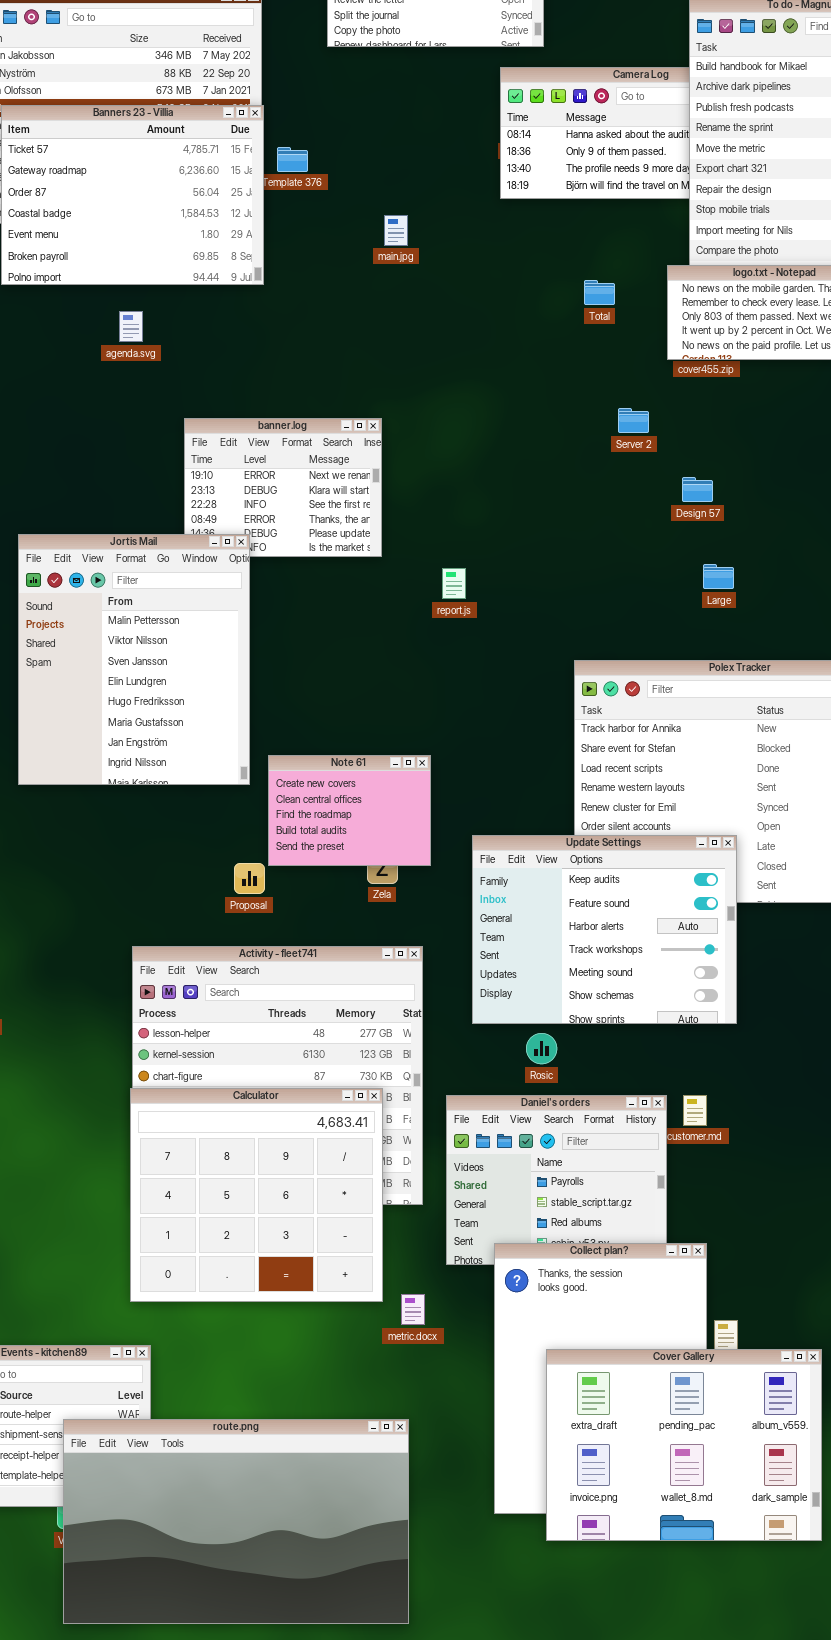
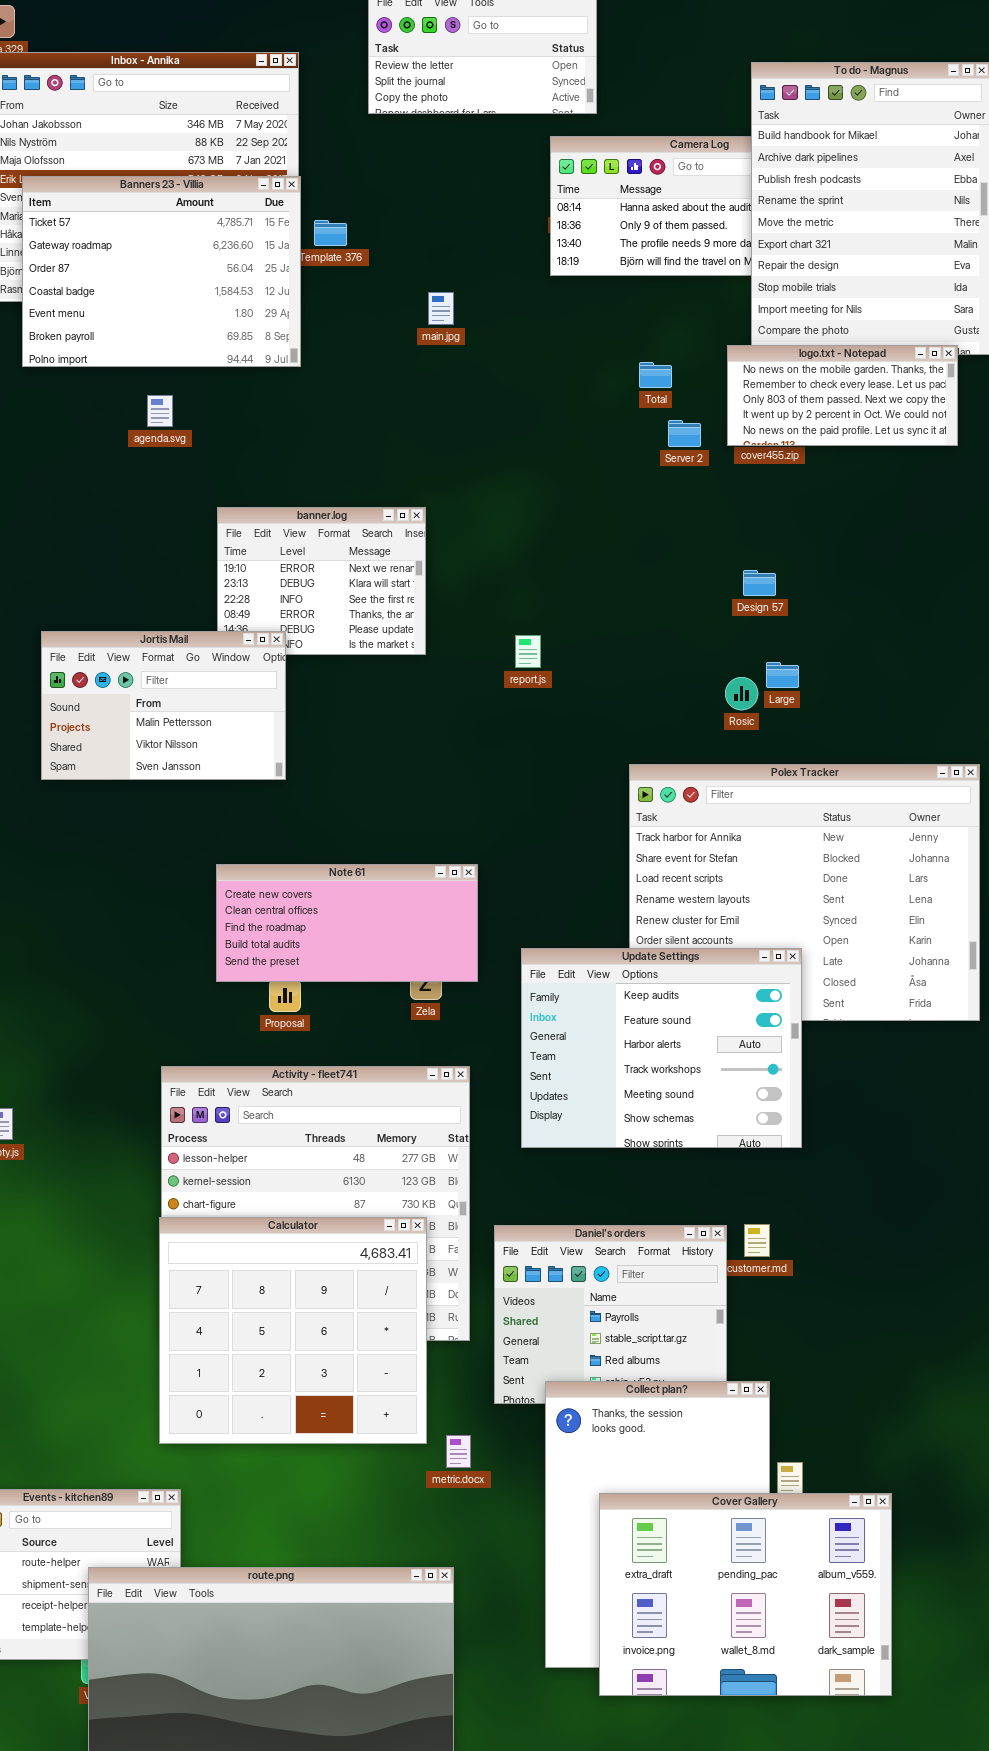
Server 2: [618,408,649,433] -> [668,420,701,447], moved
Jortis Mail: [18,534,250,785] -> [41,631,286,780], resized
report.js: [442,568,466,599] -> [515,635,541,668], moved
Note 61: [268,755,431,866] -> [216,864,478,982], resized
Rosic: [526,1033,557,1064] -> [725,677,758,710], moved

